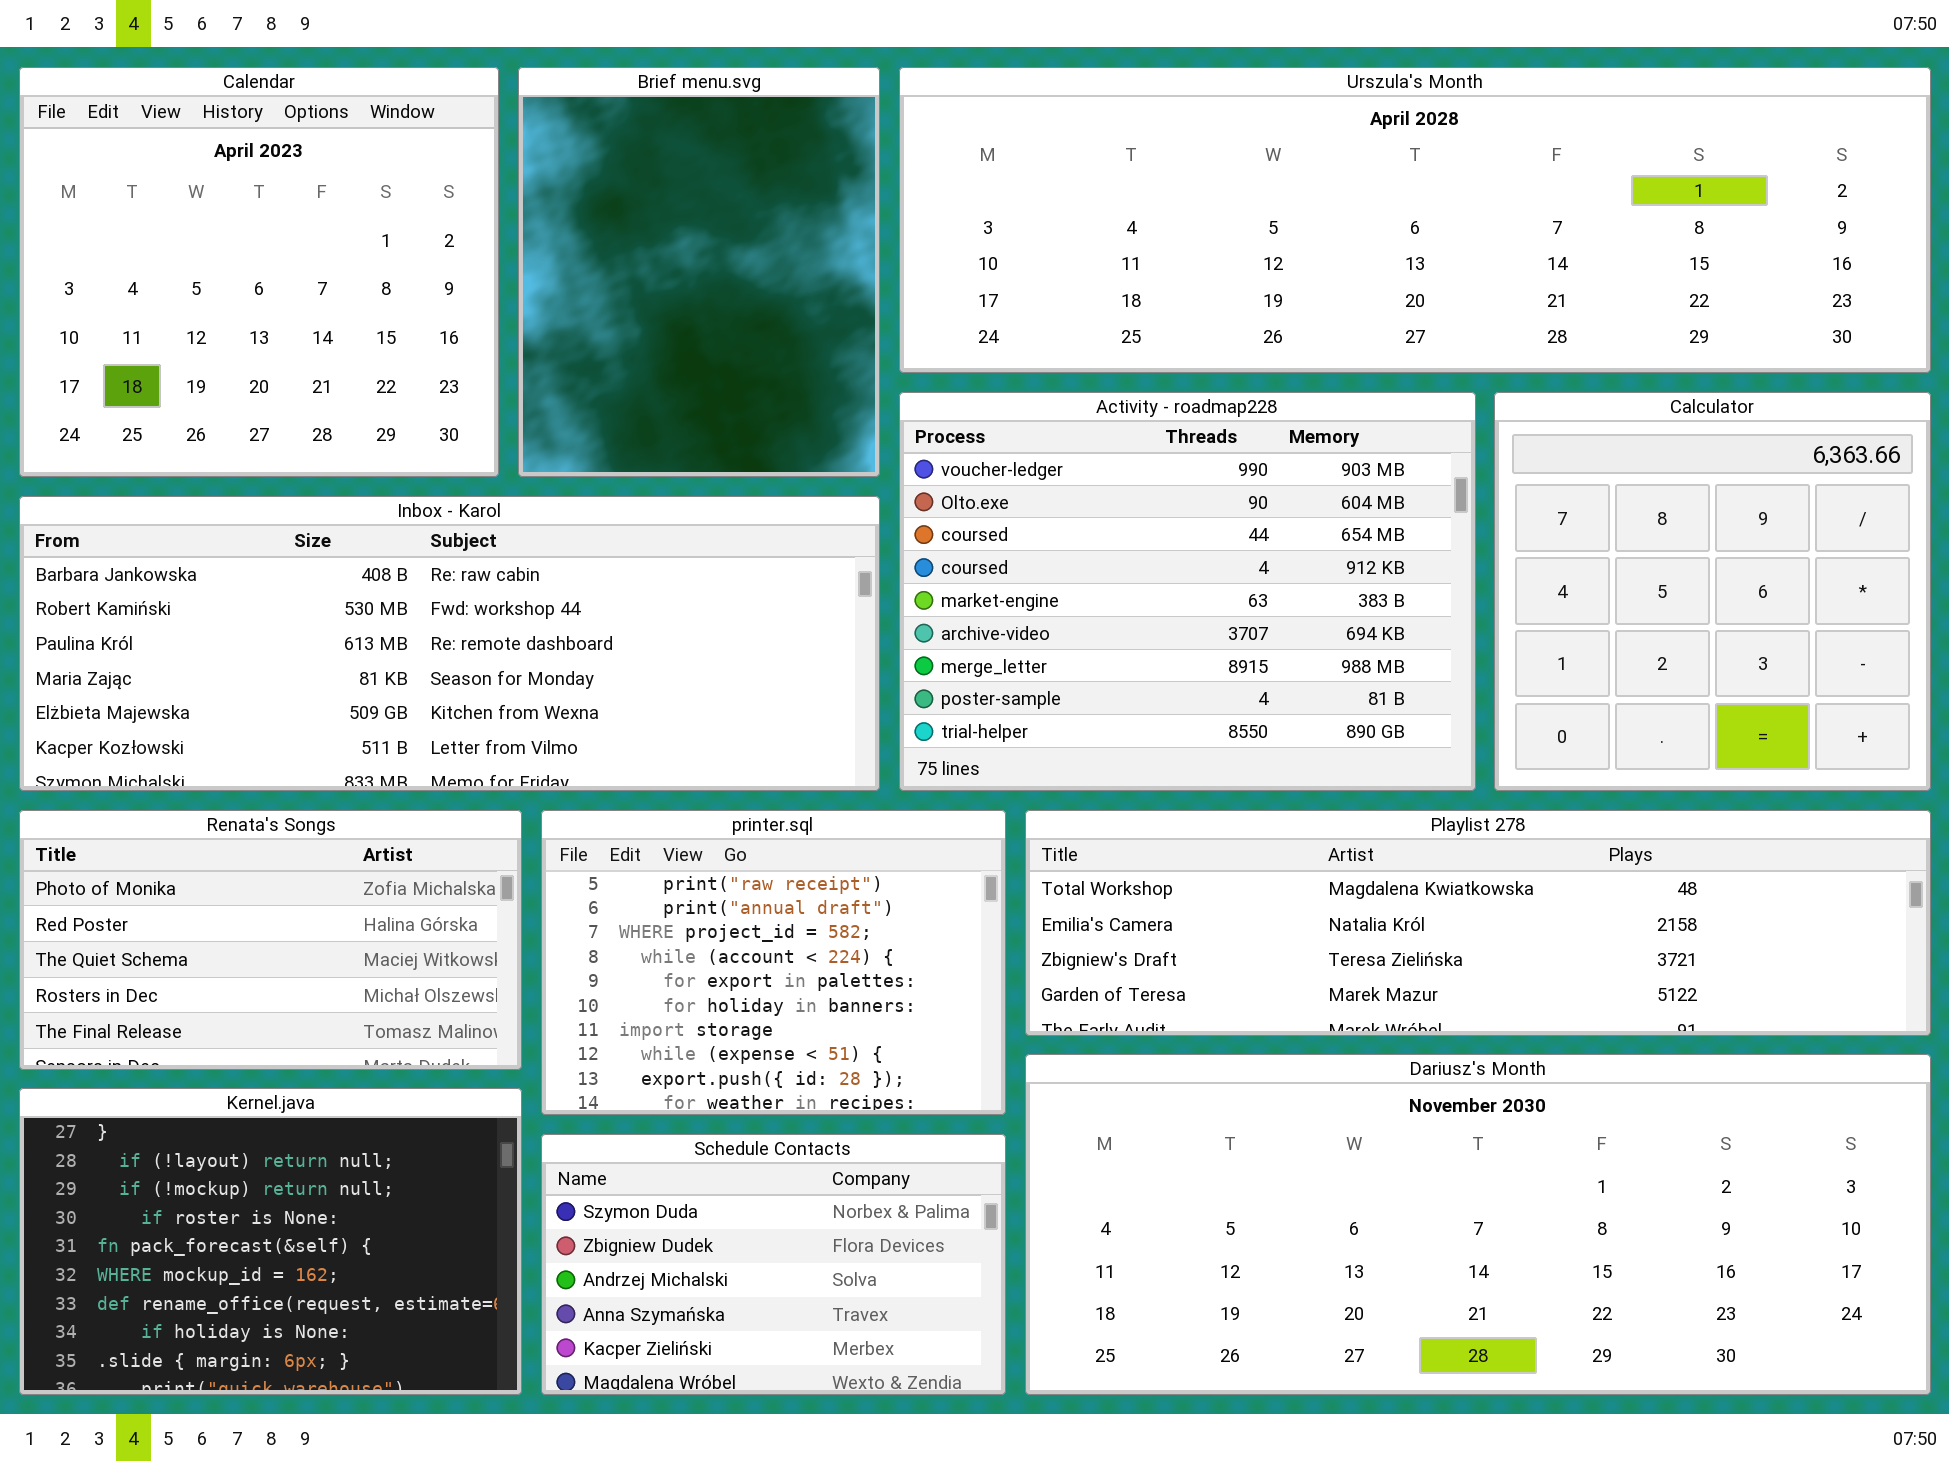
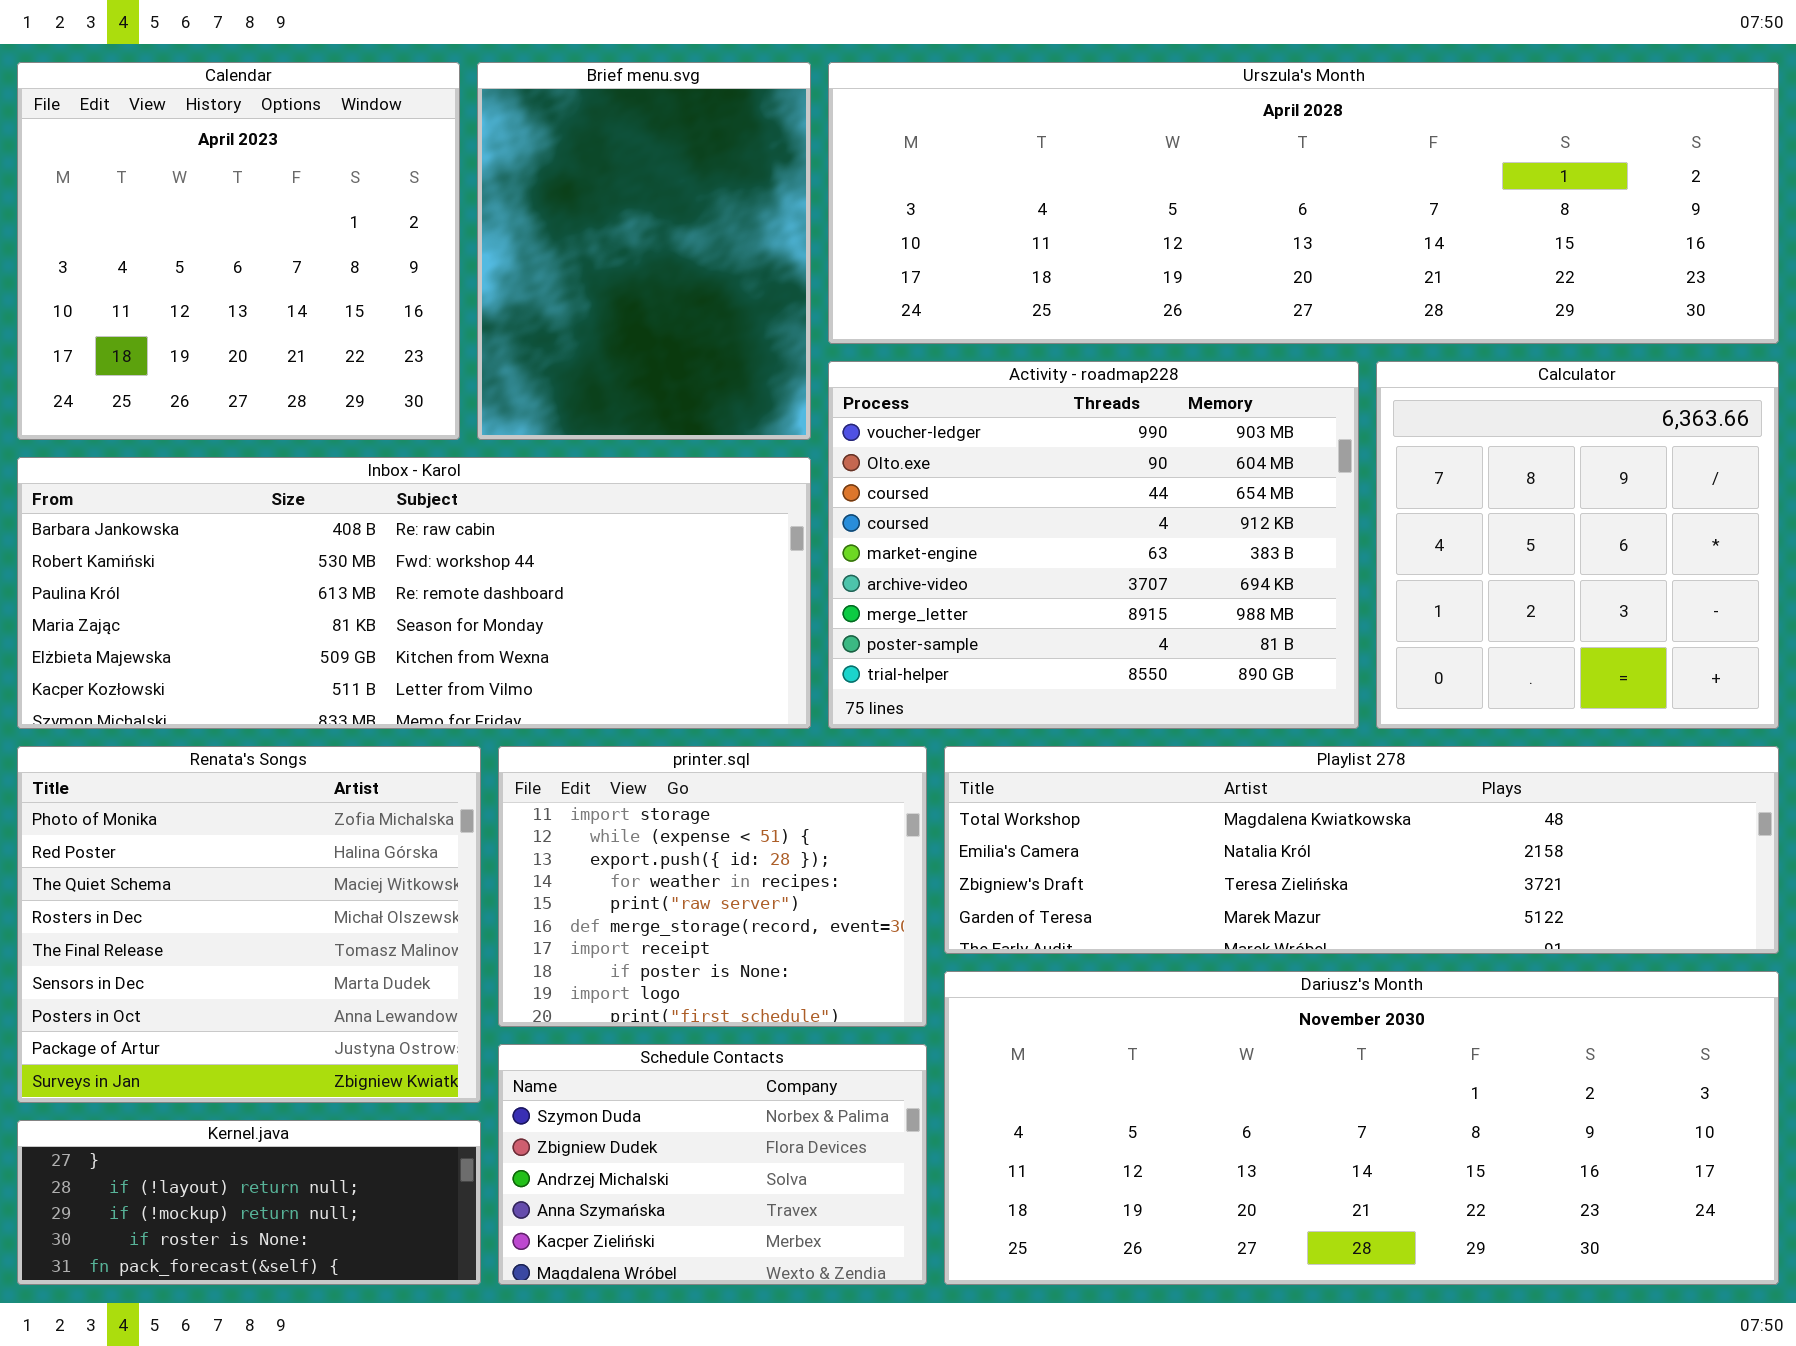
Renata's Songs: [19,810,522,1070] -> [17,746,481,1103], resized
printer.sql: [541,810,1006,1115] -> [498,746,927,1027], scrolled down 6 rows
Kernel.java: [19,1088,522,1395] -> [17,1120,481,1285], resized

